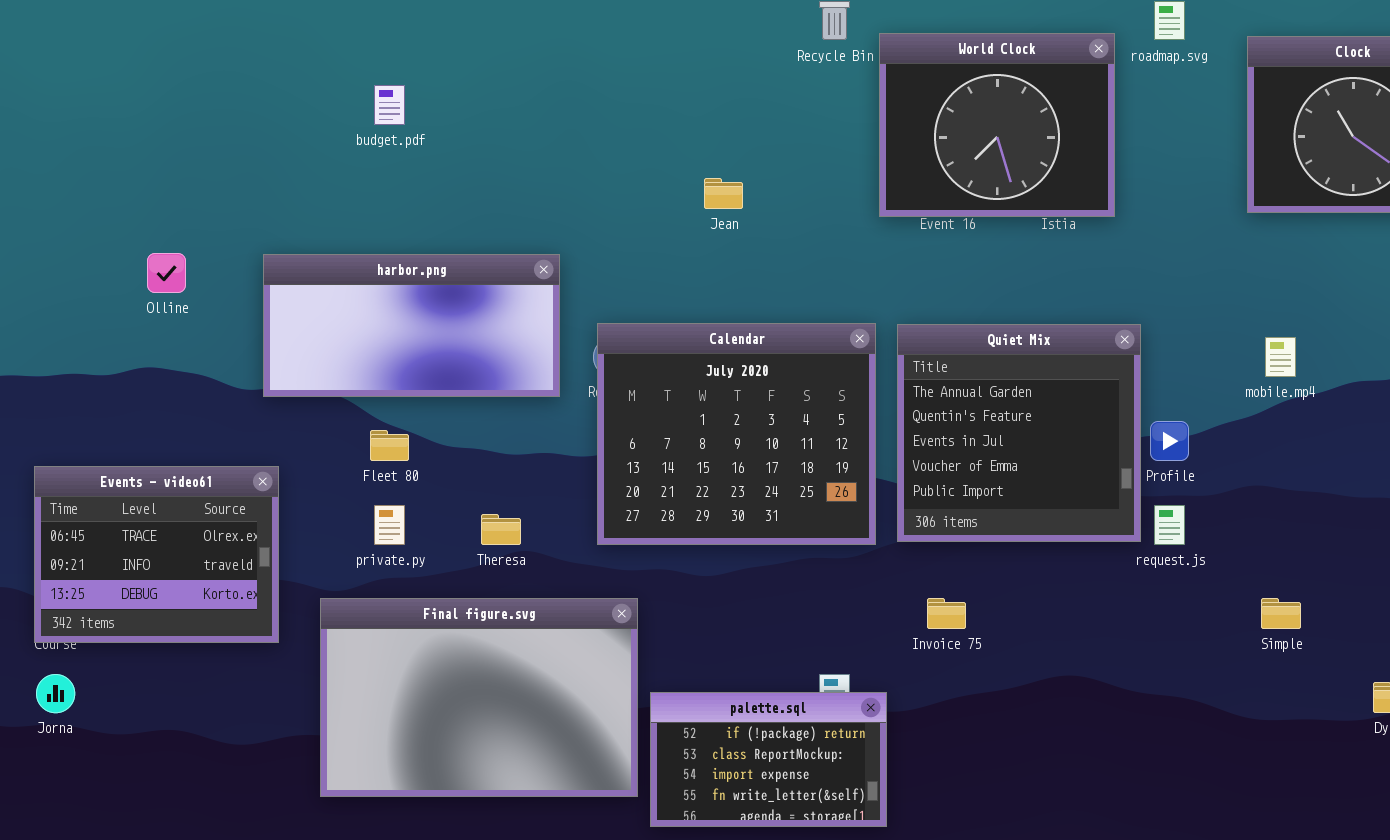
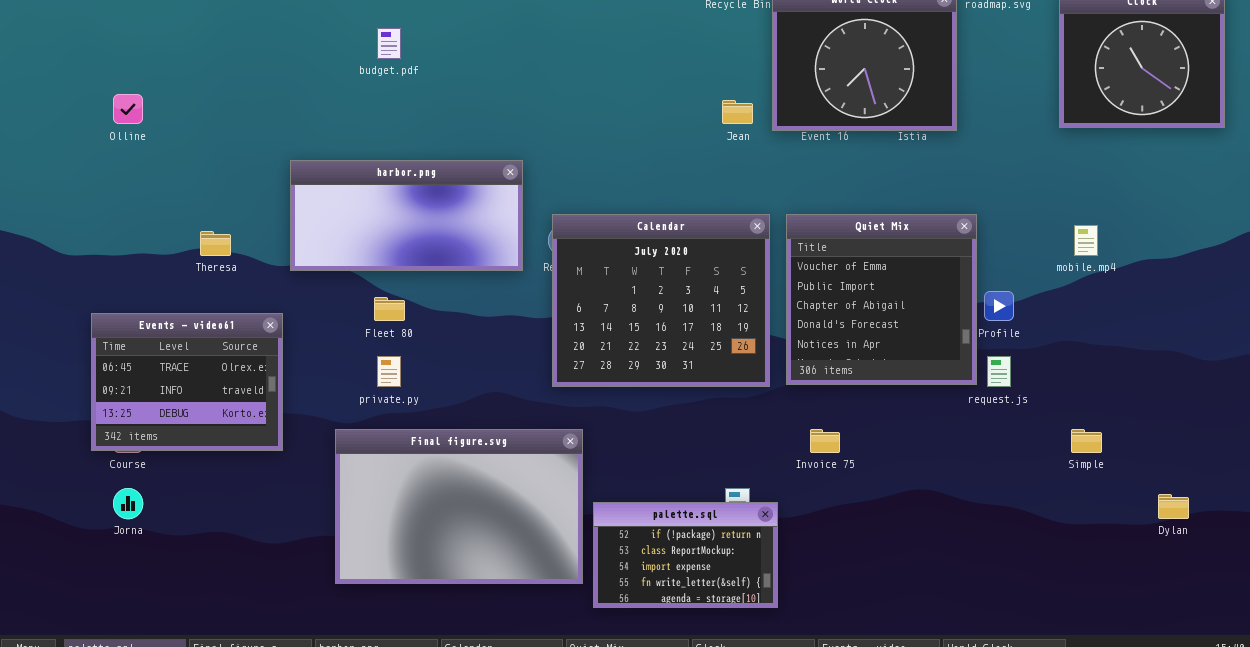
Jean: [704,178,743,209] -> [722,100,753,124], moved
Olline: [147,253,186,293] -> [113,94,143,124], moved
Quiet Mix: [897,324,1141,542] -> [786,214,977,385], scrolled down 3 rows
Events - video61: [34,466,279,643] -> [91,313,283,451], moved
Theresa: [481,514,521,545] -> [200,231,231,256], moved

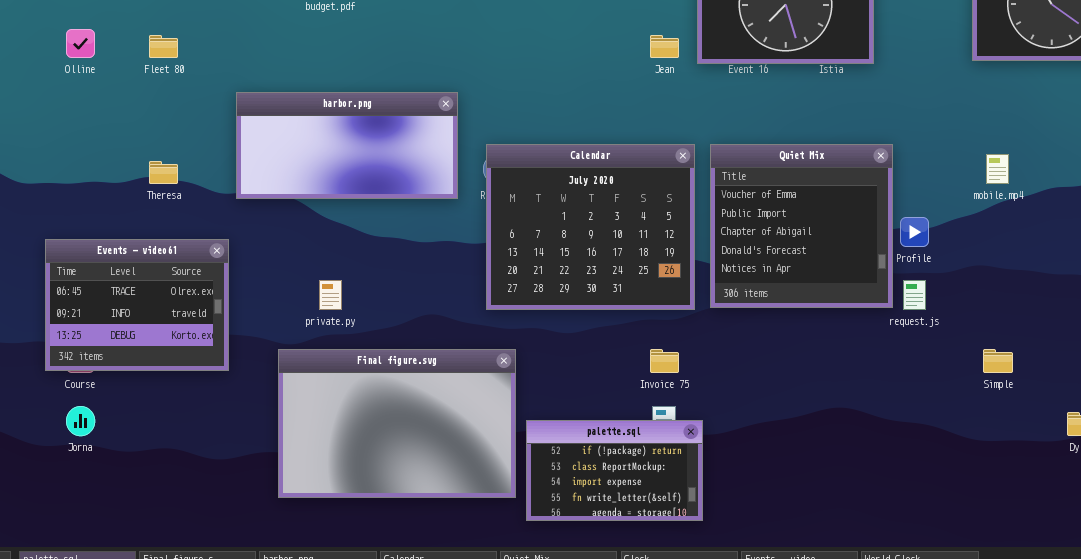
Fleet 80: [374,297,405,321] -> [149,35,178,58], moved
Invoice 75: [810,429,840,453] -> [650,349,679,373], moved

